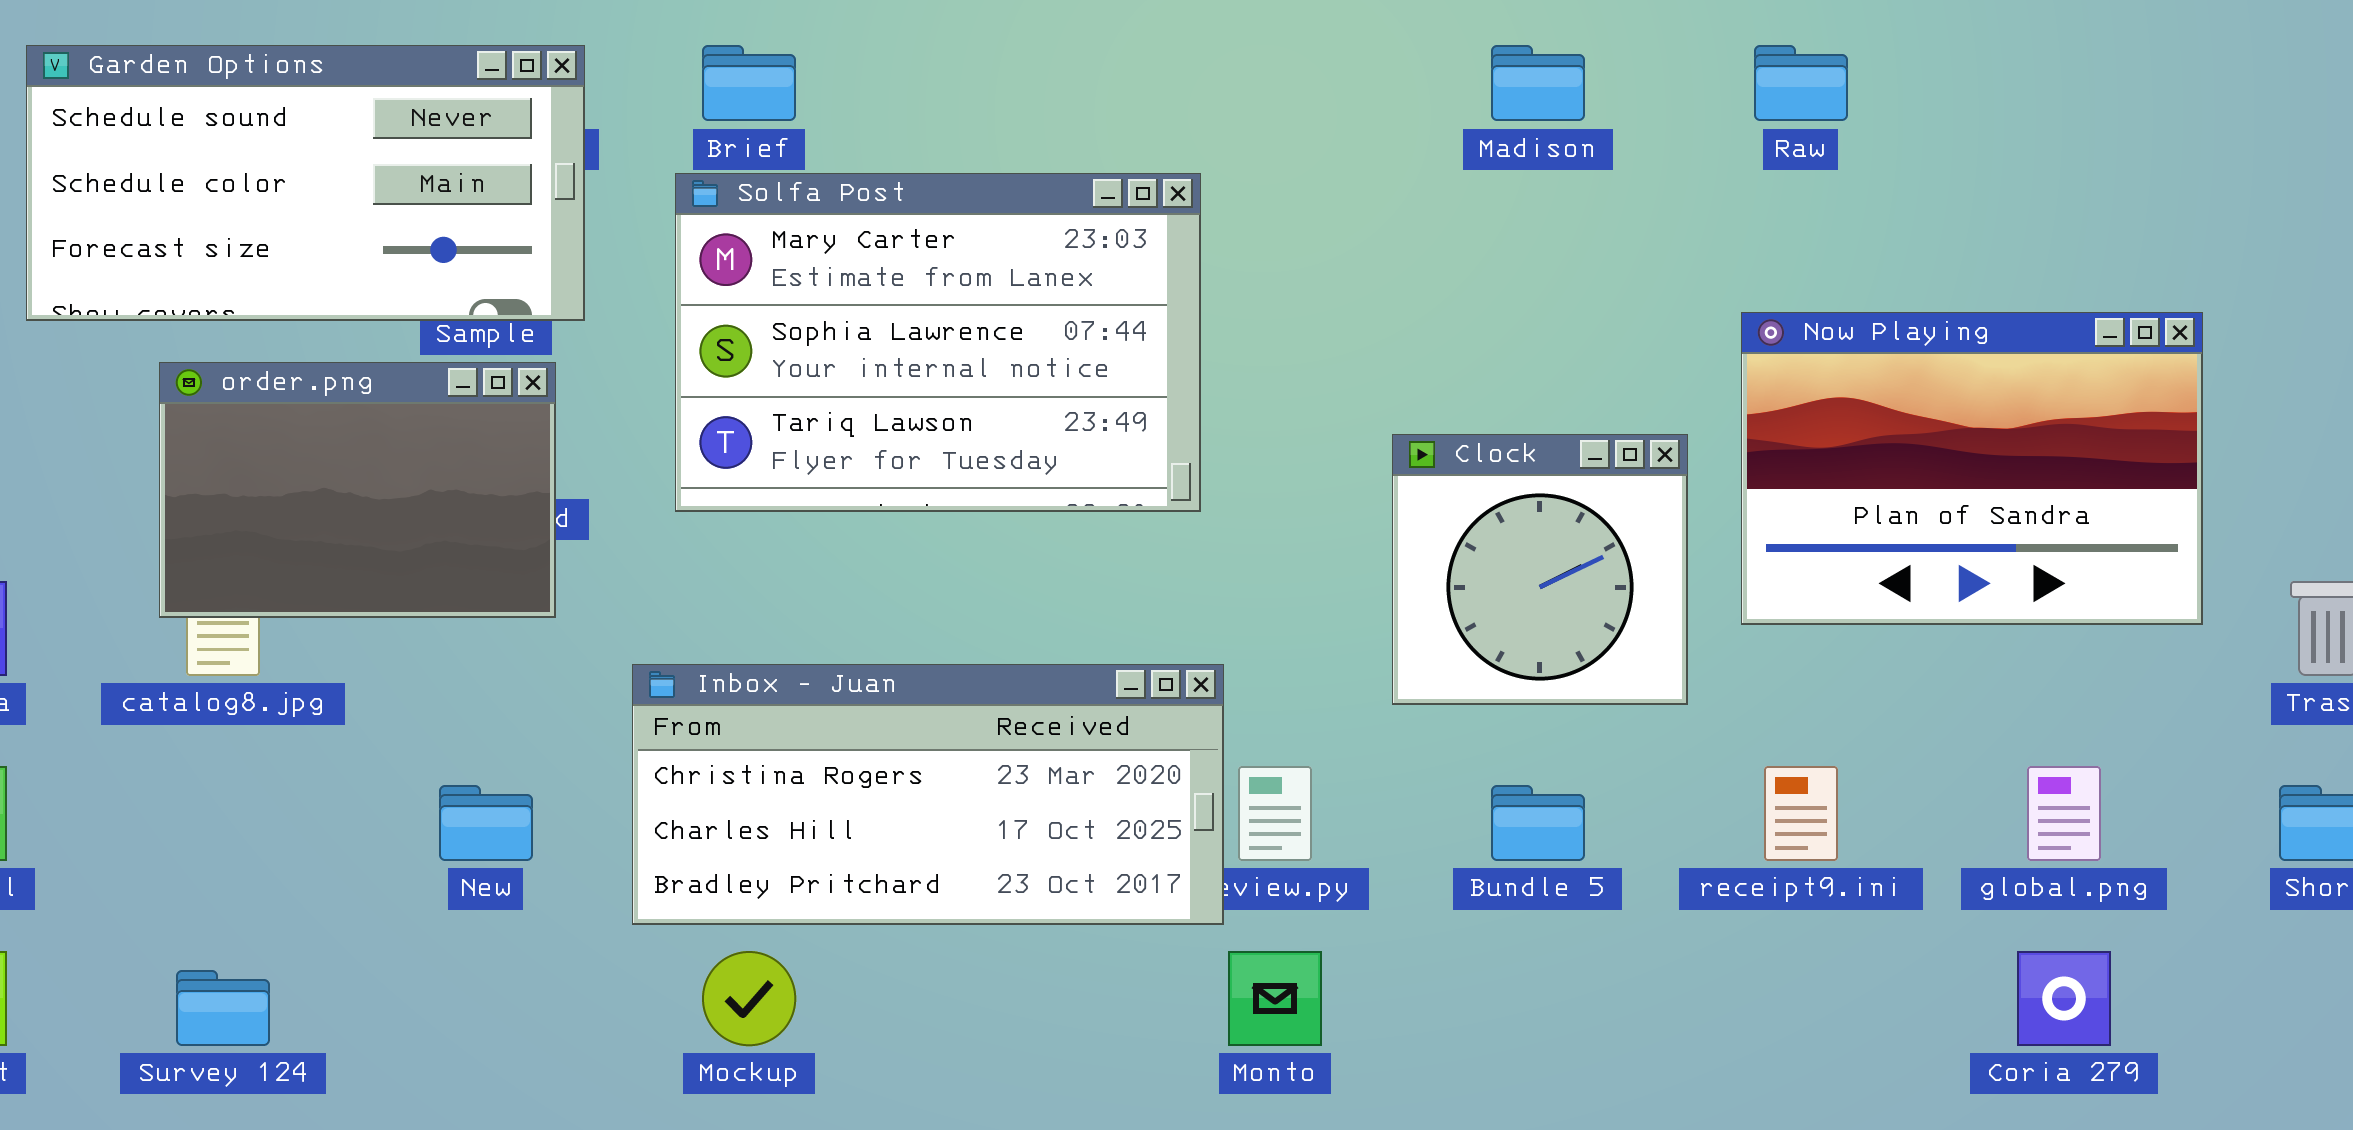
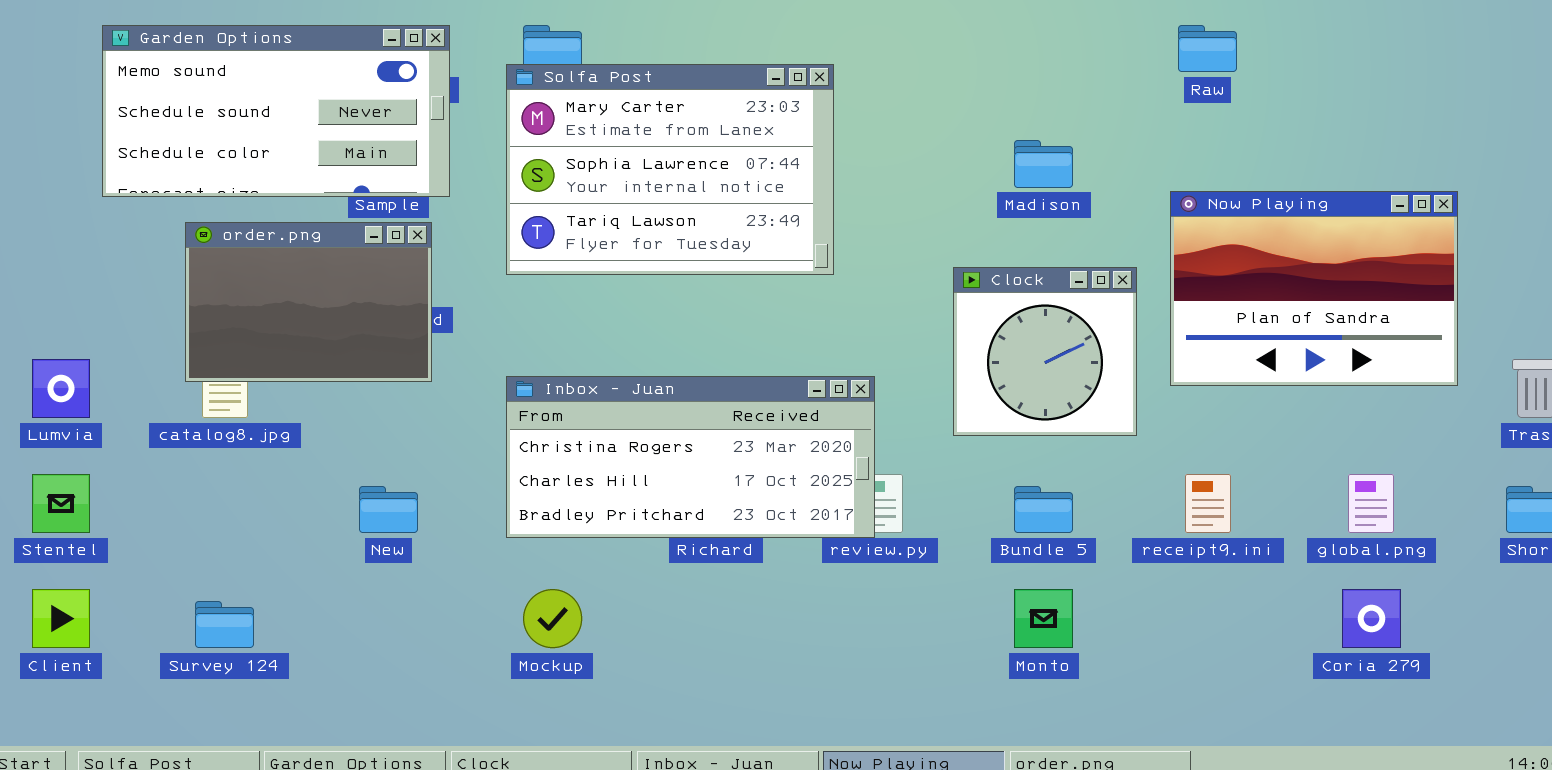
Garden Options: [26,45,585,321] -> [102,25,450,197], scrolled up 1 row
Madison: [1491,45,1585,121] -> [1014,140,1073,188], moved
Solfa Post: [675,173,1201,512] -> [506,64,834,275], moved
Inbox - Juan: [632,664,1224,925] -> [506,376,875,538], moved
Monto: [1228,951,1322,1046] -> [1014,589,1073,648], moved

